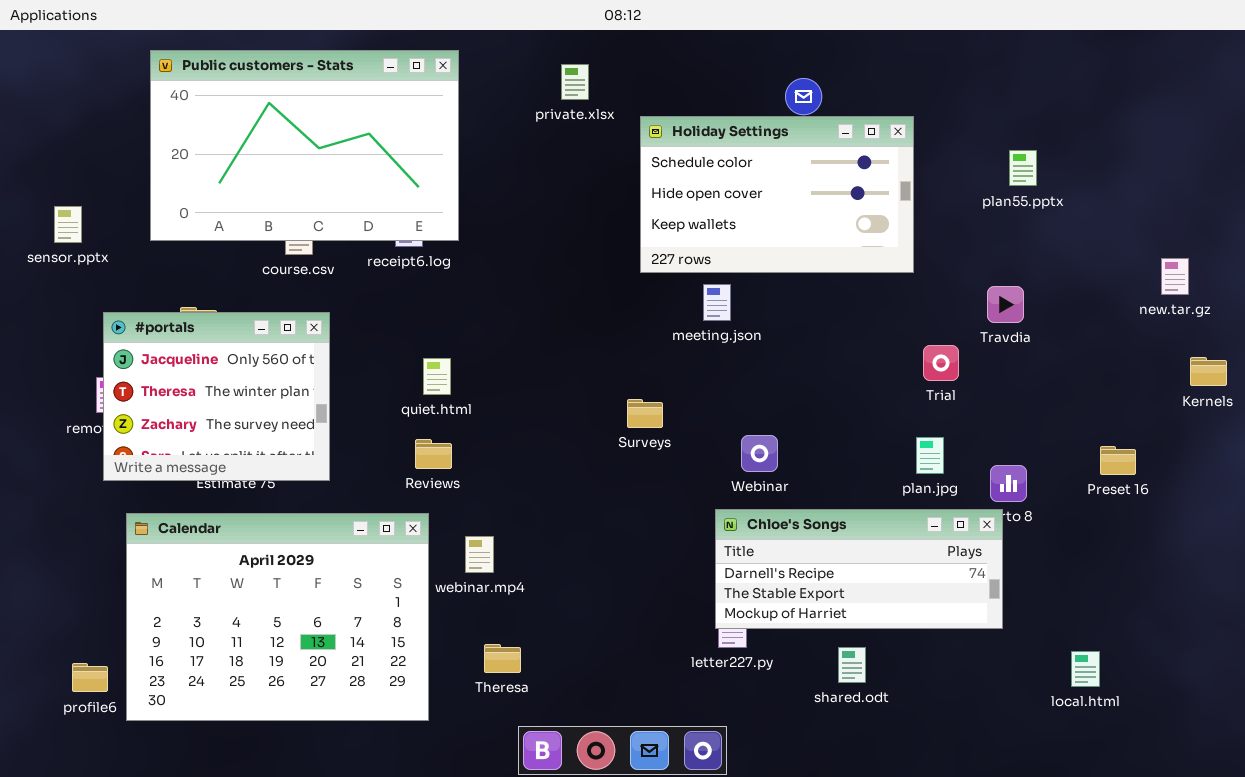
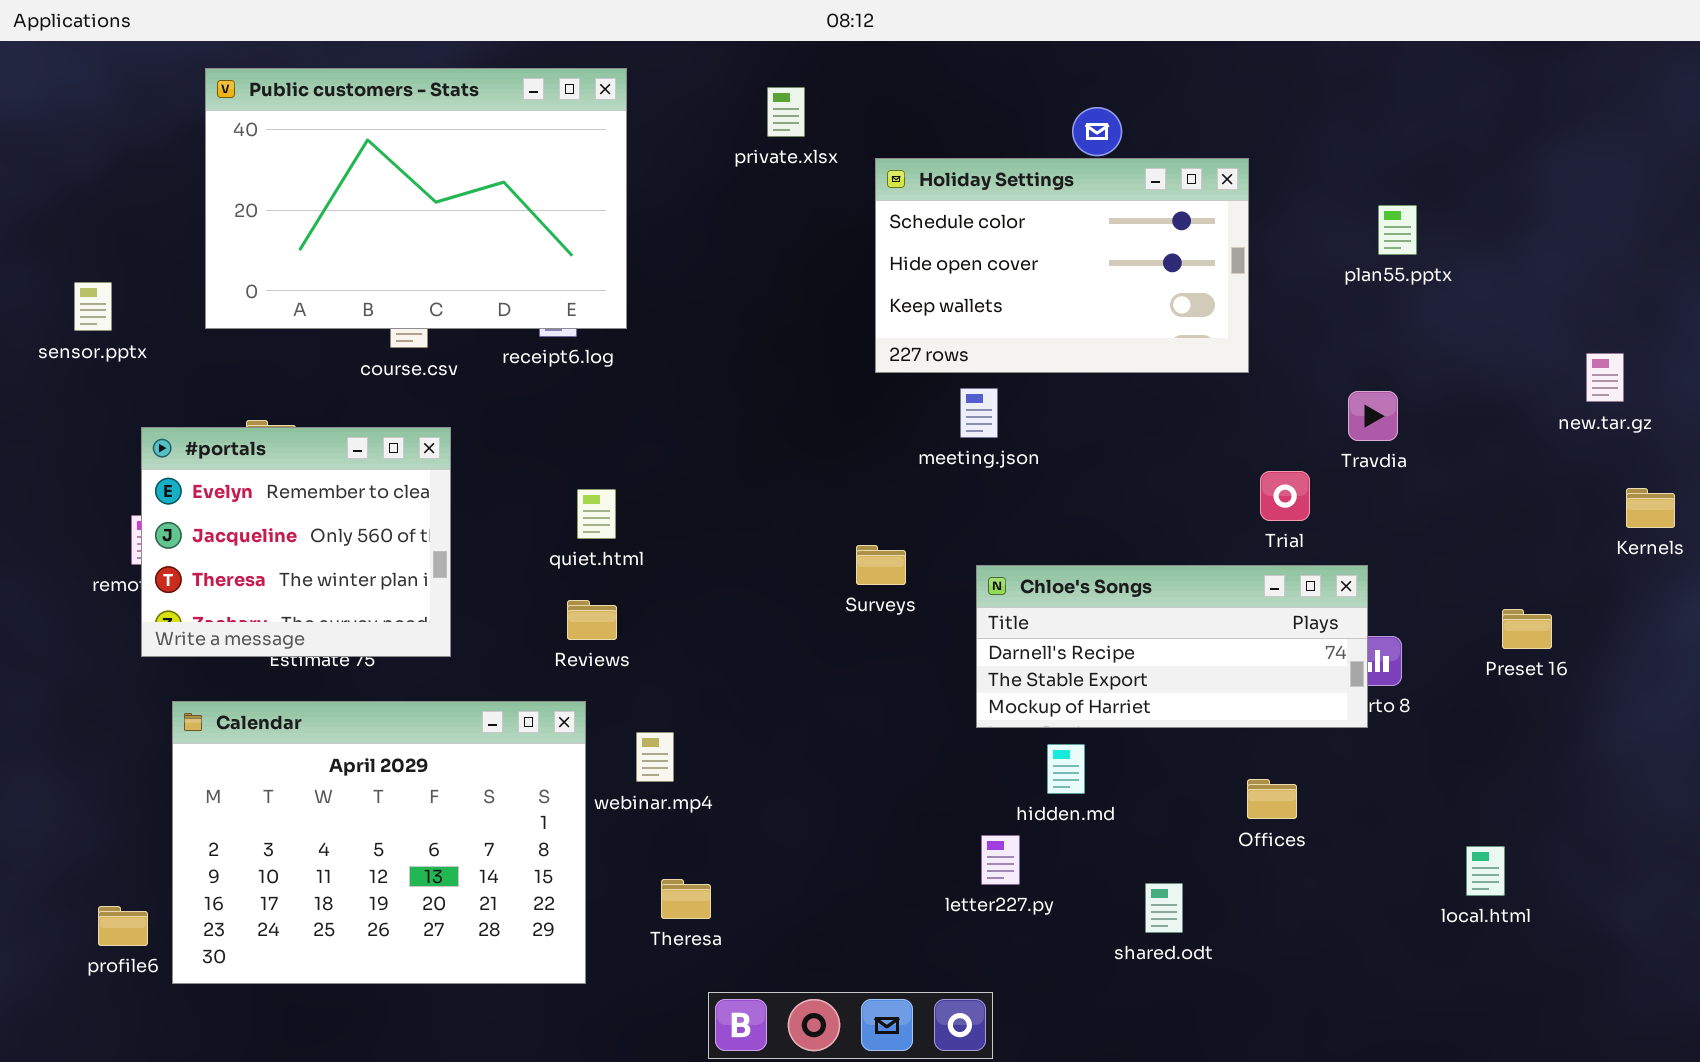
#portals: [103,312,330,481] -> [141,427,451,657], scrolled up 1 row
Chloe's Songs: [715,509,1003,629] -> [976,565,1368,728], moved
local.html: [1071,651,1100,687] -> [1466,846,1505,896], moved

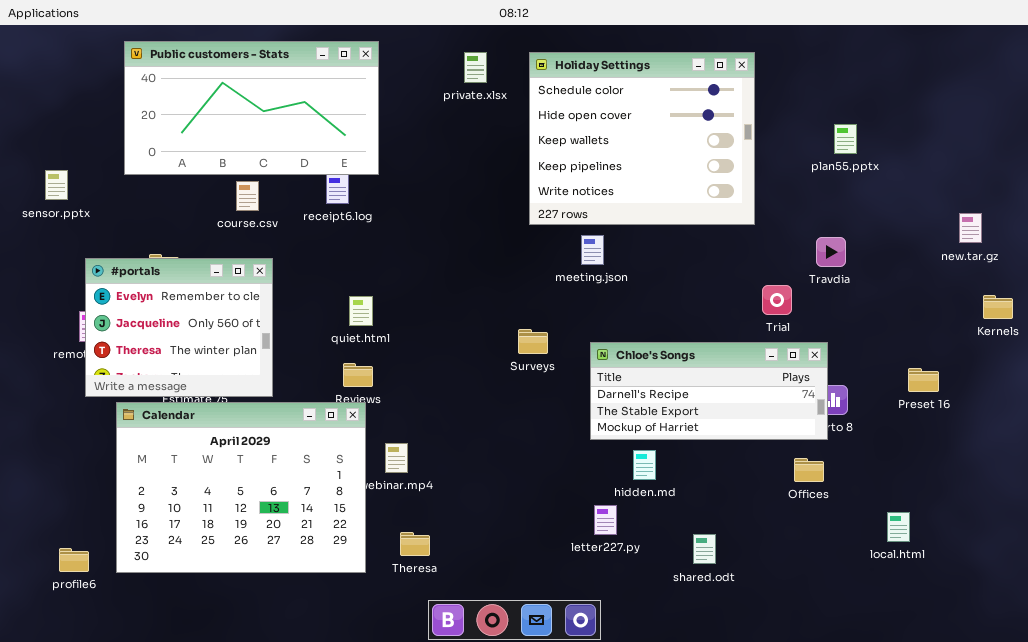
Public customers - Stats: [205,68,627,329] -> [124,41,379,175], resized
Holiday Settings: [875,158,1249,373] -> [529,52,755,225], resized
Calendar: [172,701,586,984] -> [116,402,366,573], moved
Offices: [1247,779,1297,819] -> [794,458,824,482], moved

